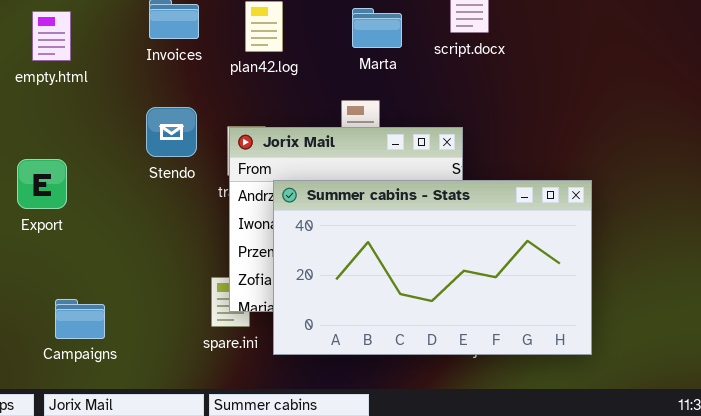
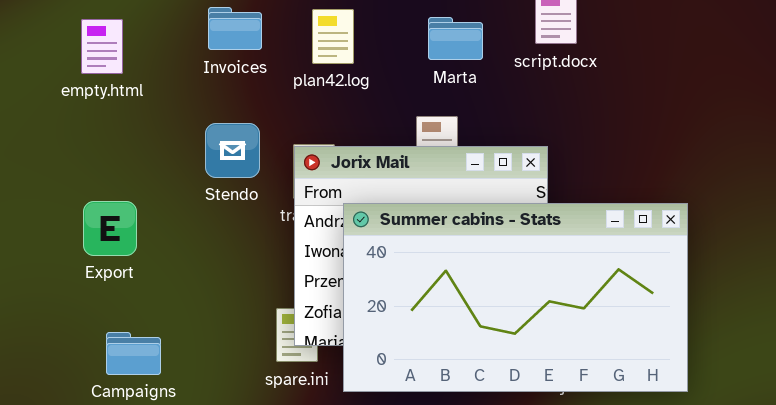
Export: [17,159,67,209] -> [83,201,137,256], moved

